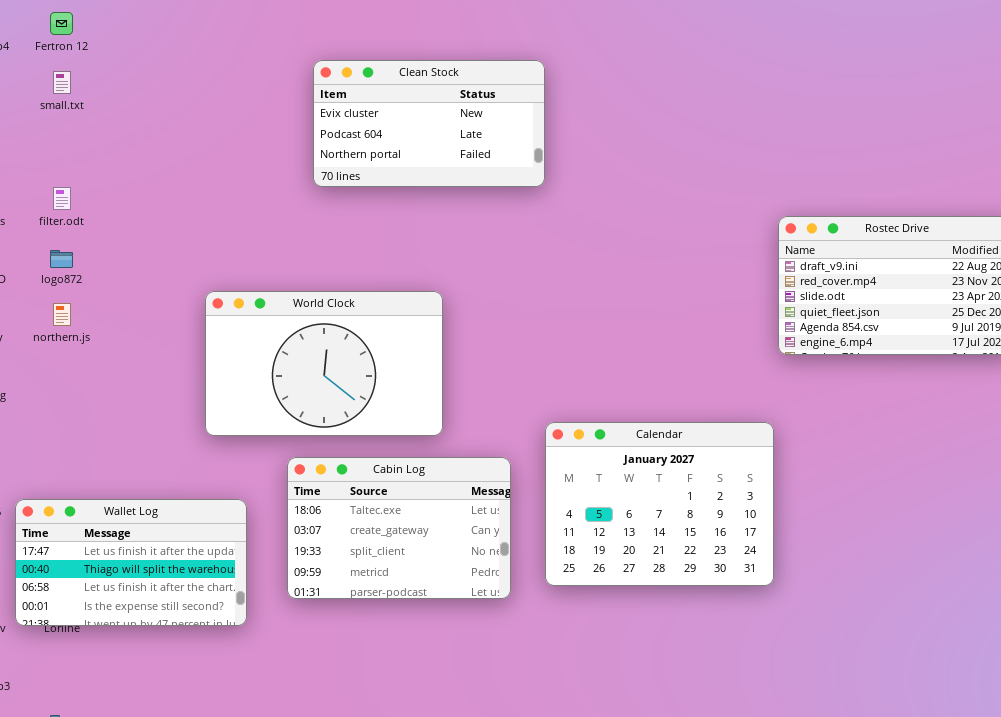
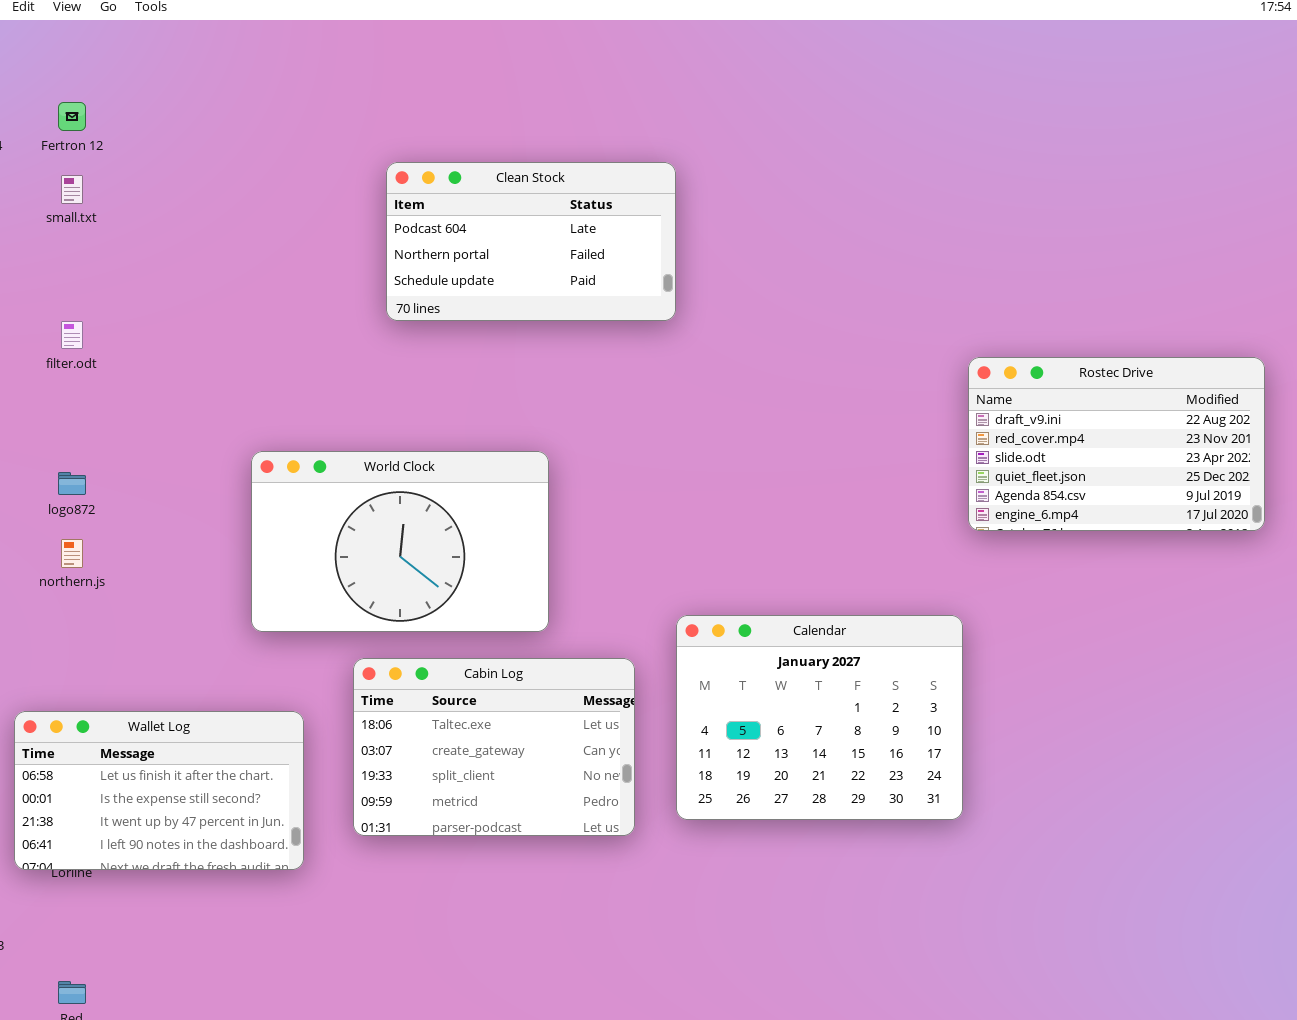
Clean Stock: [313,60,545,187] -> [386,162,676,321], scrolled down 1 row
logo872: [50,250,73,268] -> [58,472,86,495], moved
northern.js: [53,303,71,326] -> [61,539,83,568], moved
Wallet Log: [15,499,247,626] -> [14,711,304,870], scrolled down 2 rows

